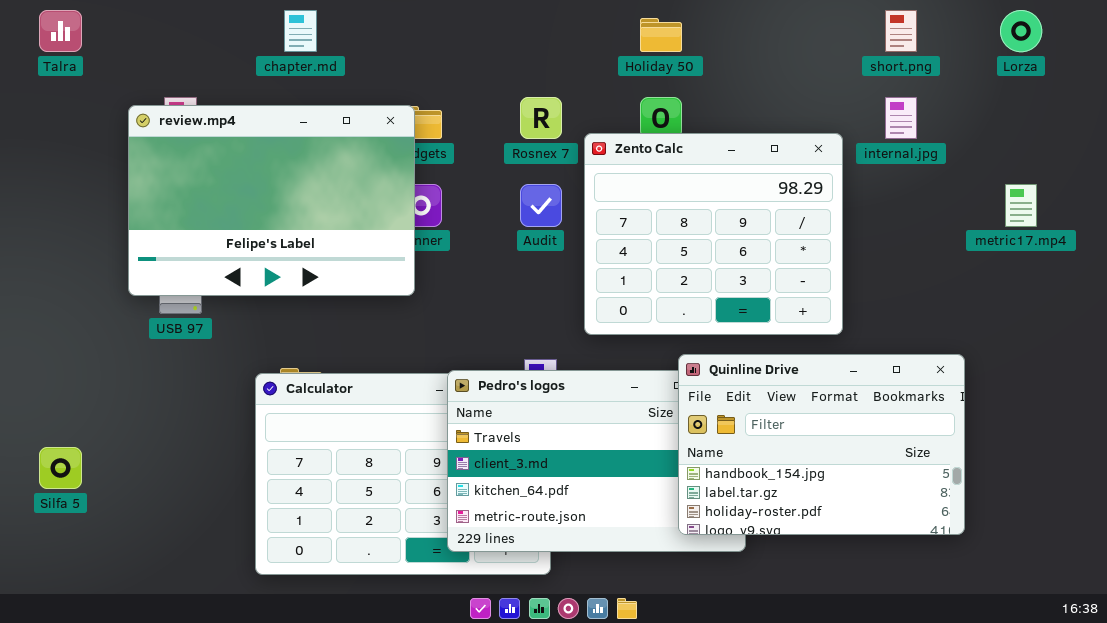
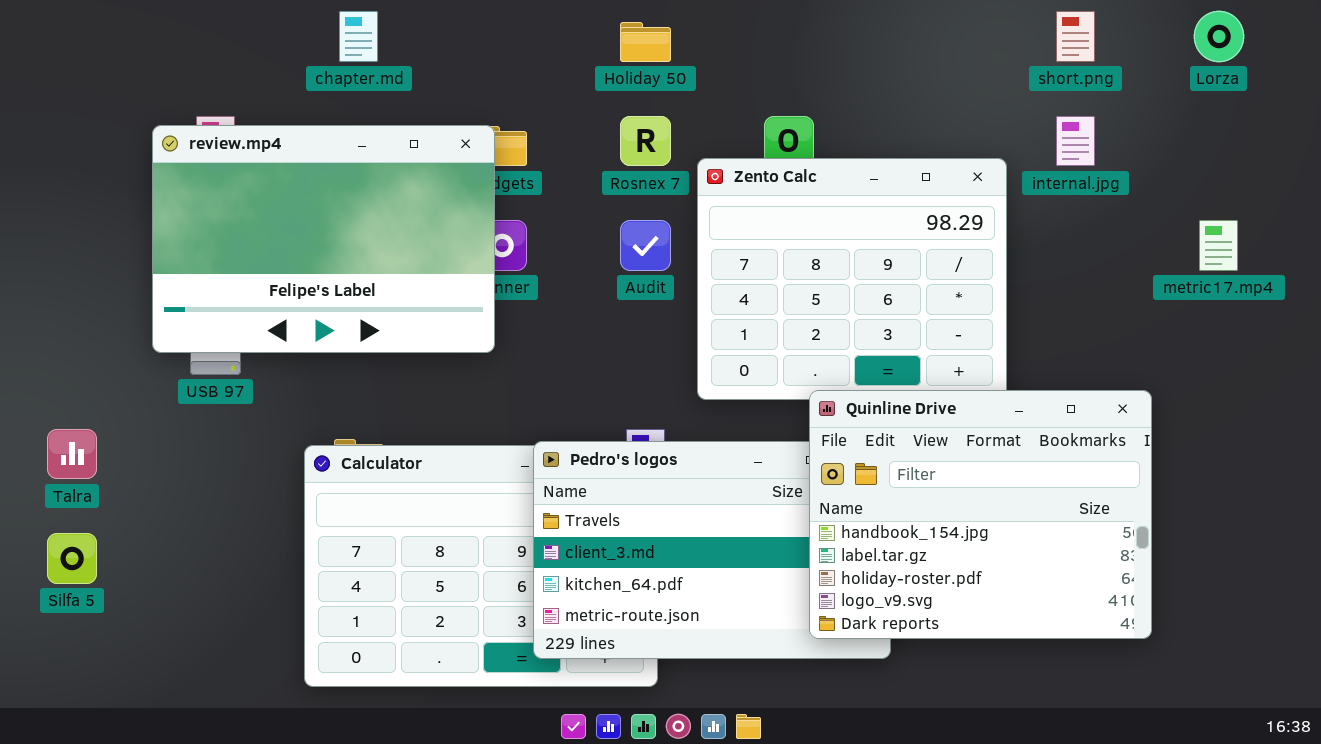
Talra: [39,10,82,52] -> [47,429,97,479], moved
Holiday 50: [640,18,682,52] -> [620,22,671,62], moved
Quinline Drive: [678,354,965,535] -> [809,390,1152,639], resized

